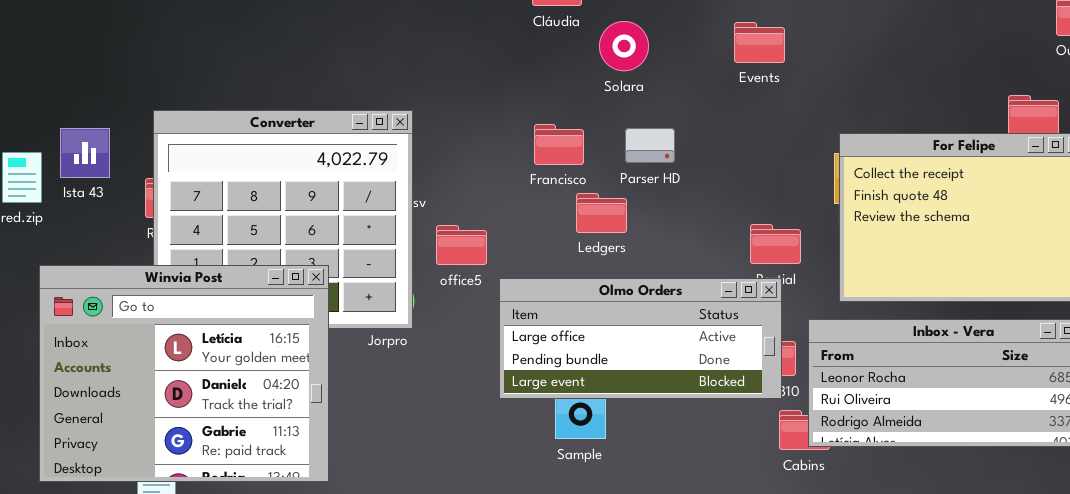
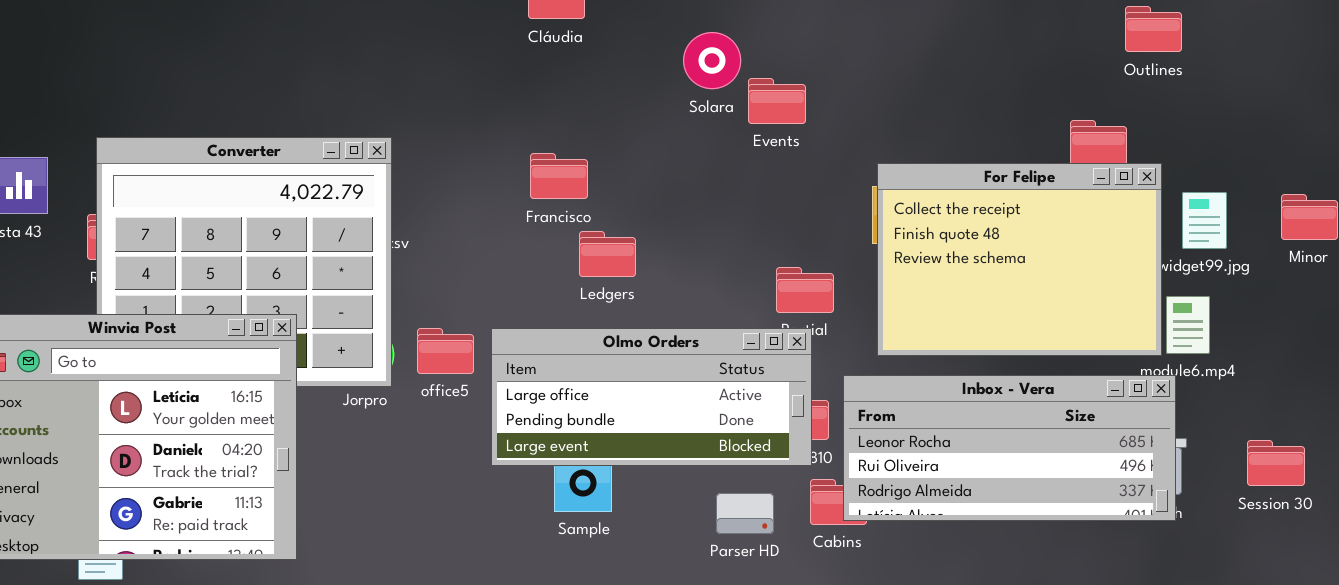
Solara: [599,21,649,71] -> [683,32,741,89], moved
Events: [734,22,785,63] -> [748,78,806,124], moved
Parser HD: [625,128,675,163] -> [716,493,774,534], moved
office5: [436,225,487,265] -> [417,328,474,374], moved

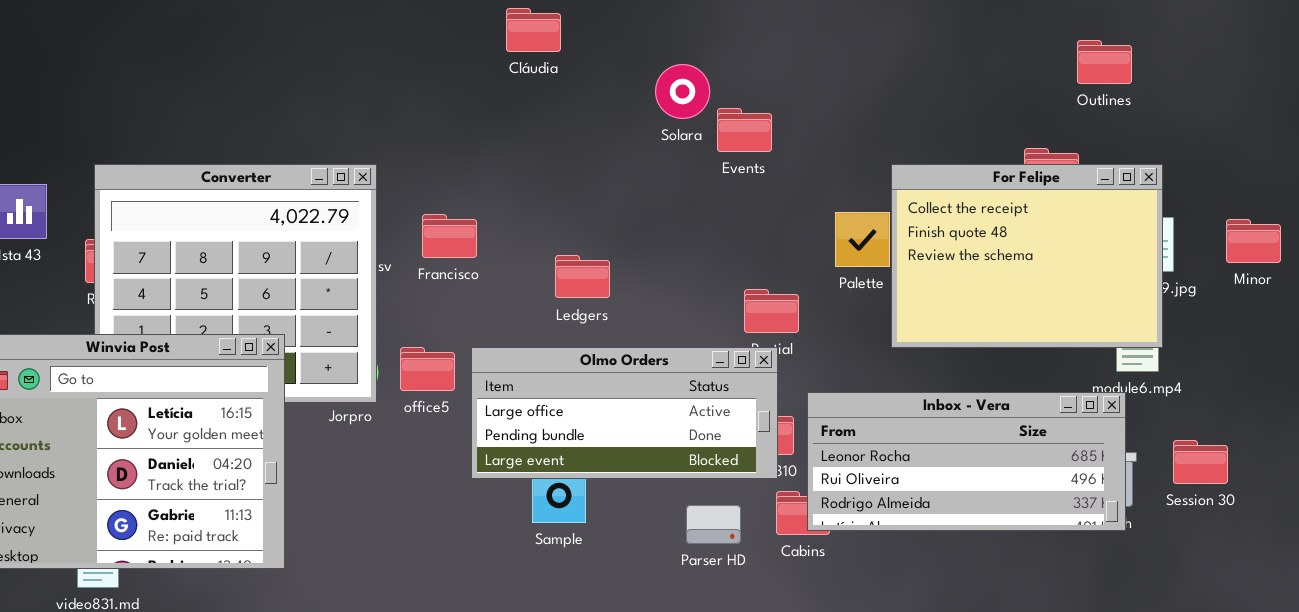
Francisco: [530,153,588,199] -> [422,214,477,258], moved
For Felipe: [877,163,1162,356] -> [891,164,1163,348], moved
Session 30: [1247,440,1305,486] -> [1173,440,1228,484], moved

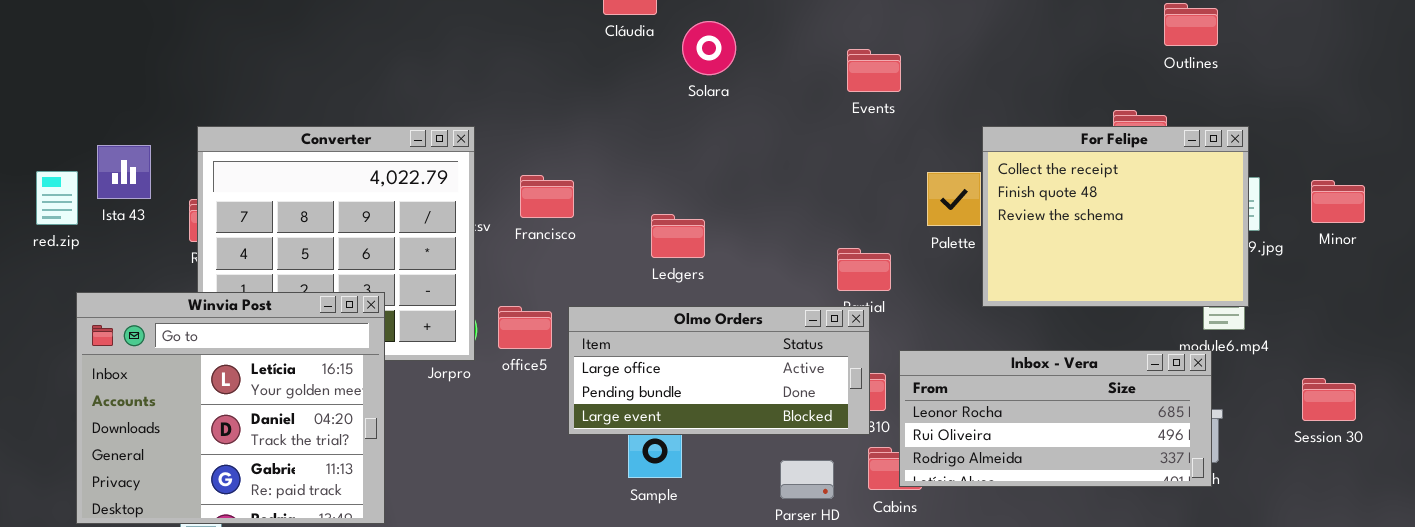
Solara: [655,64,710,119] -> [682,21,736,75], moved
Events: [717,108,772,152] -> [847,49,901,92], moved
Session 30: [1173,440,1228,484] -> [1302,378,1356,421], moved

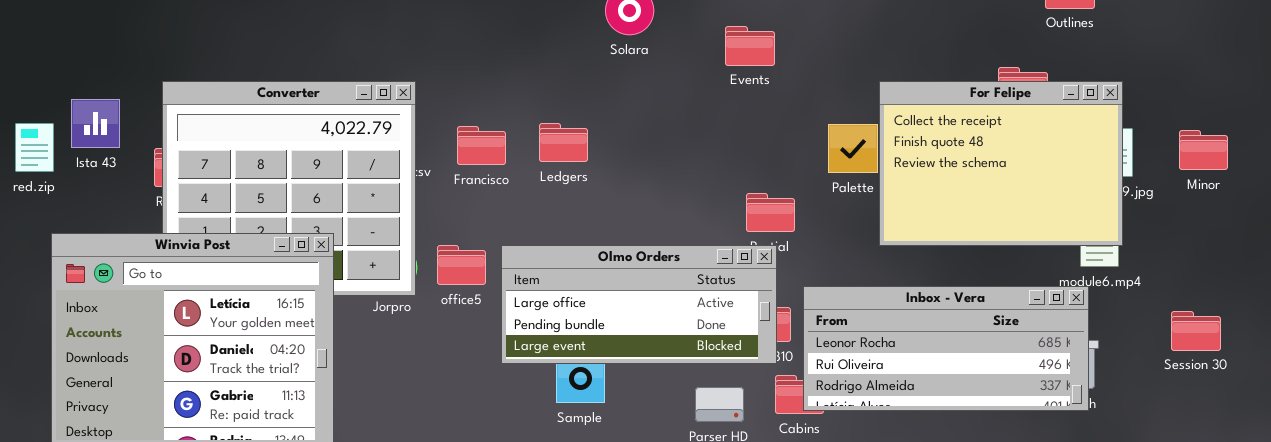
Events: [847,49,901,92] -> [725,26,775,66], moved
Ledgers: [651,214,705,258] -> [539,123,588,162], moved

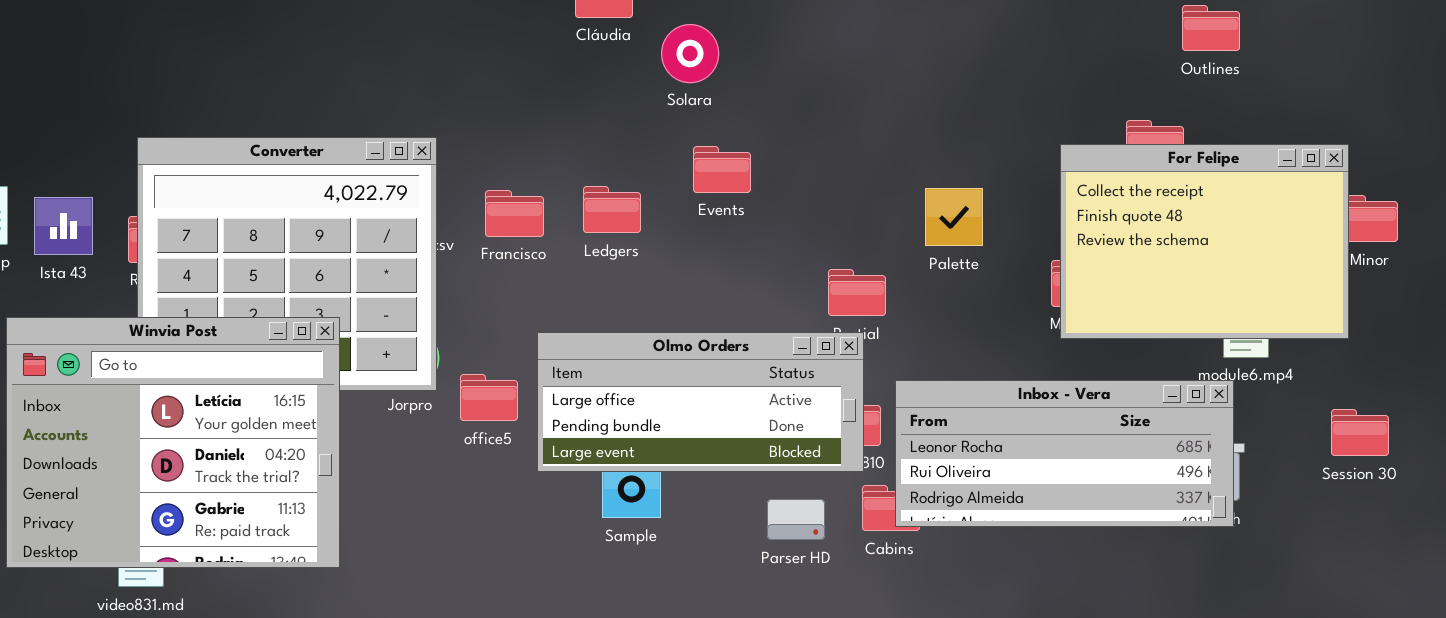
Events: [725,26,775,66] -> [693,146,751,193], moved
For Felipe: [879,81,1123,246] -> [1060,144,1349,339], moved
Ista 43: [71,99,120,148] -> [34,197,93,255], moved
office5: [437,245,486,285] -> [460,374,518,421], moved

